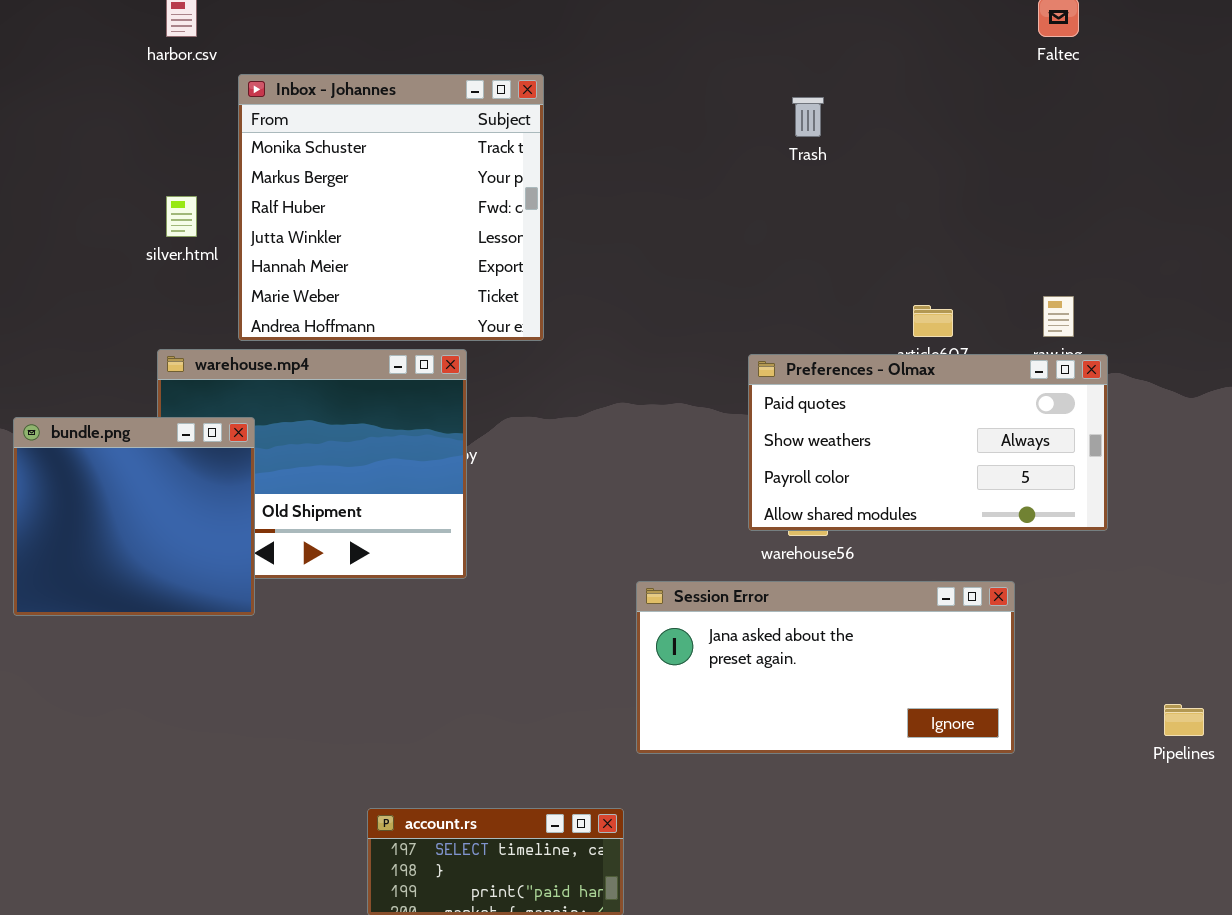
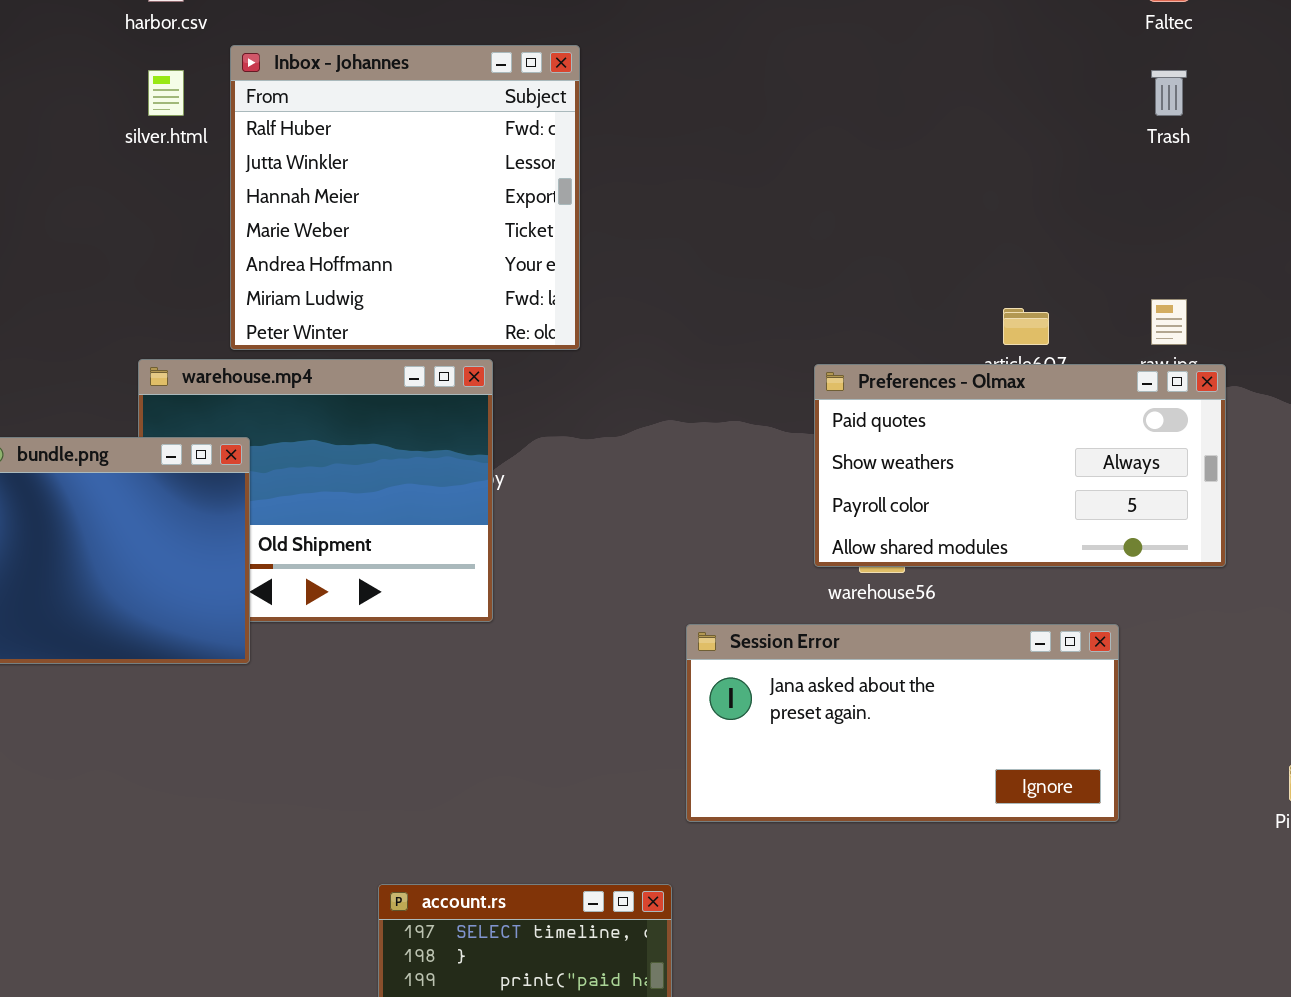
Inbox - Johannes: [238,74,544,341] -> [230,45,580,350], scrolled down 2 rows
Trash: [792,97,824,137] -> [1151,70,1187,116], moved
silver.html: [166,196,197,237] -> [148,70,184,116], moved

